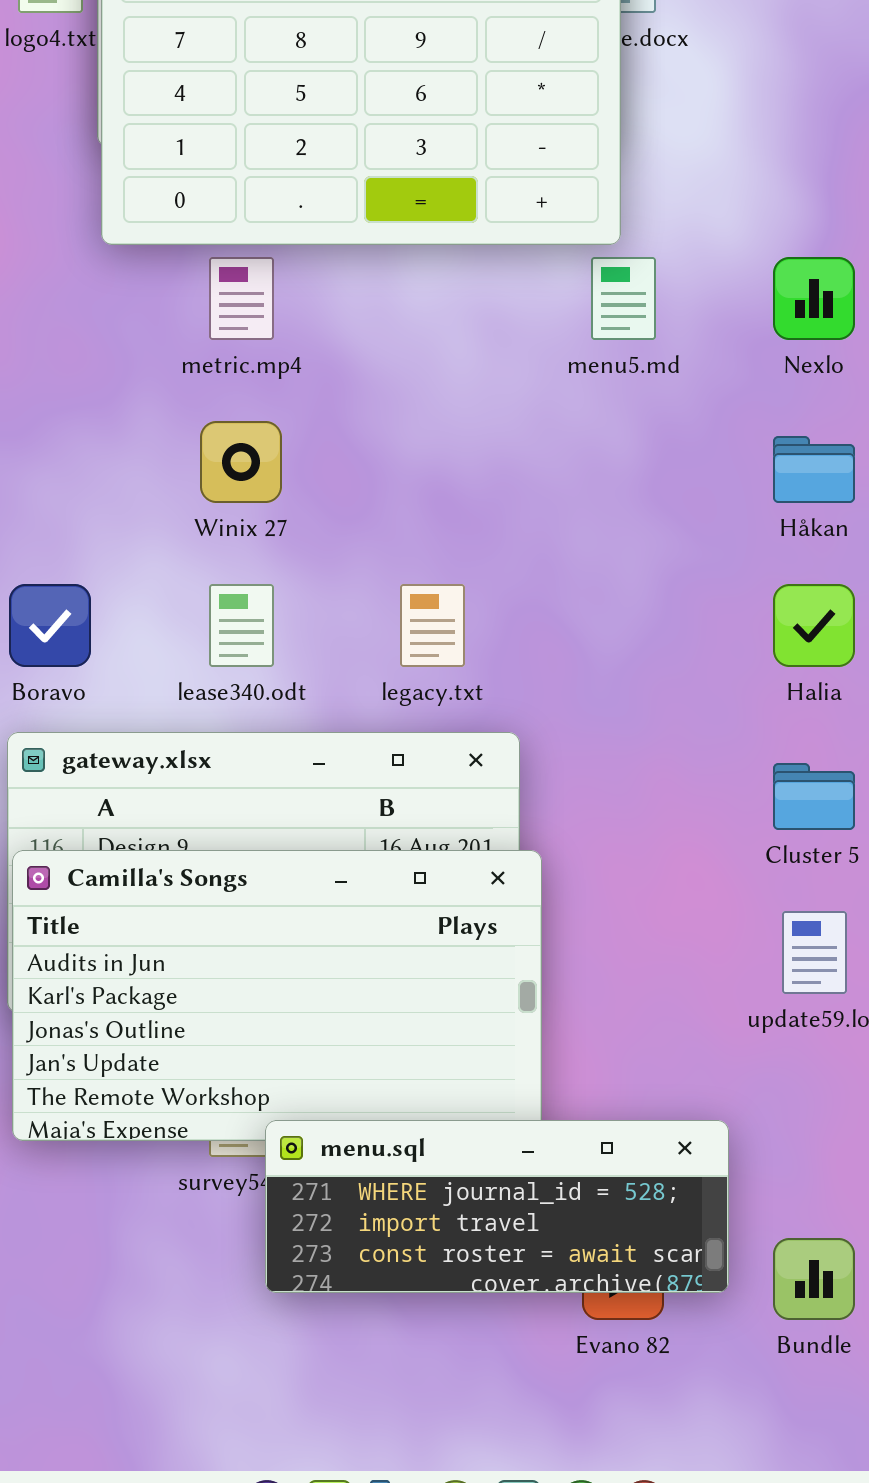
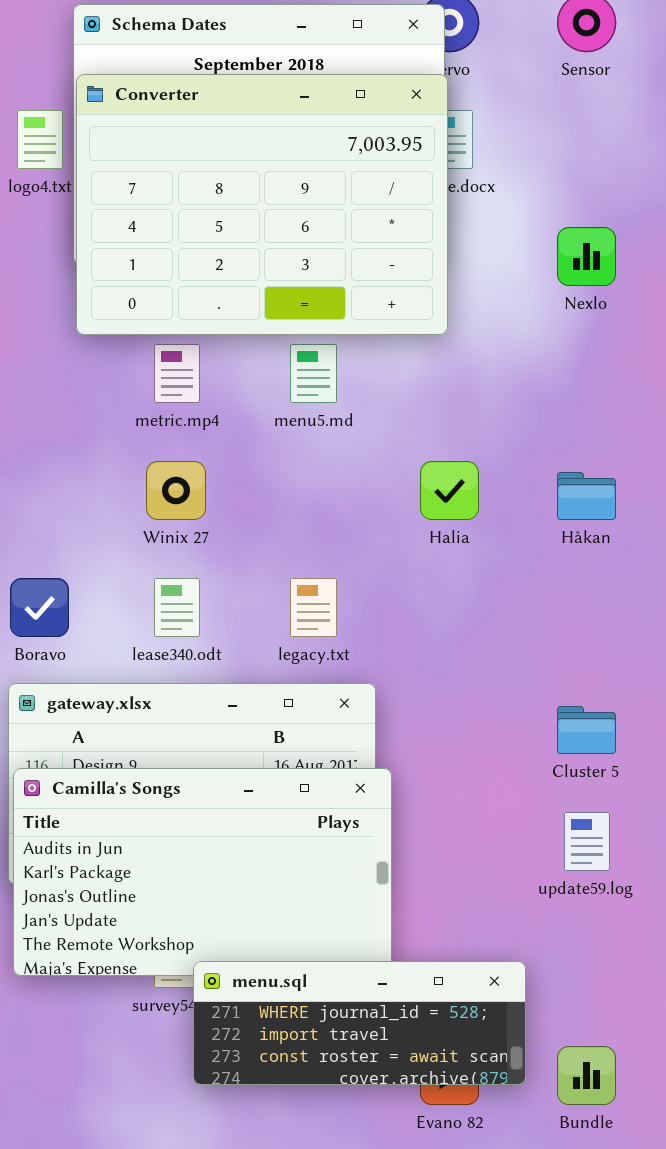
menu5.md: [591,257,656,340] -> [290,344,337,403], moved
Nexlo: [773,257,855,340] -> [557,227,616,286], moved
Halia: [773,584,855,667] -> [420,461,479,520], moved

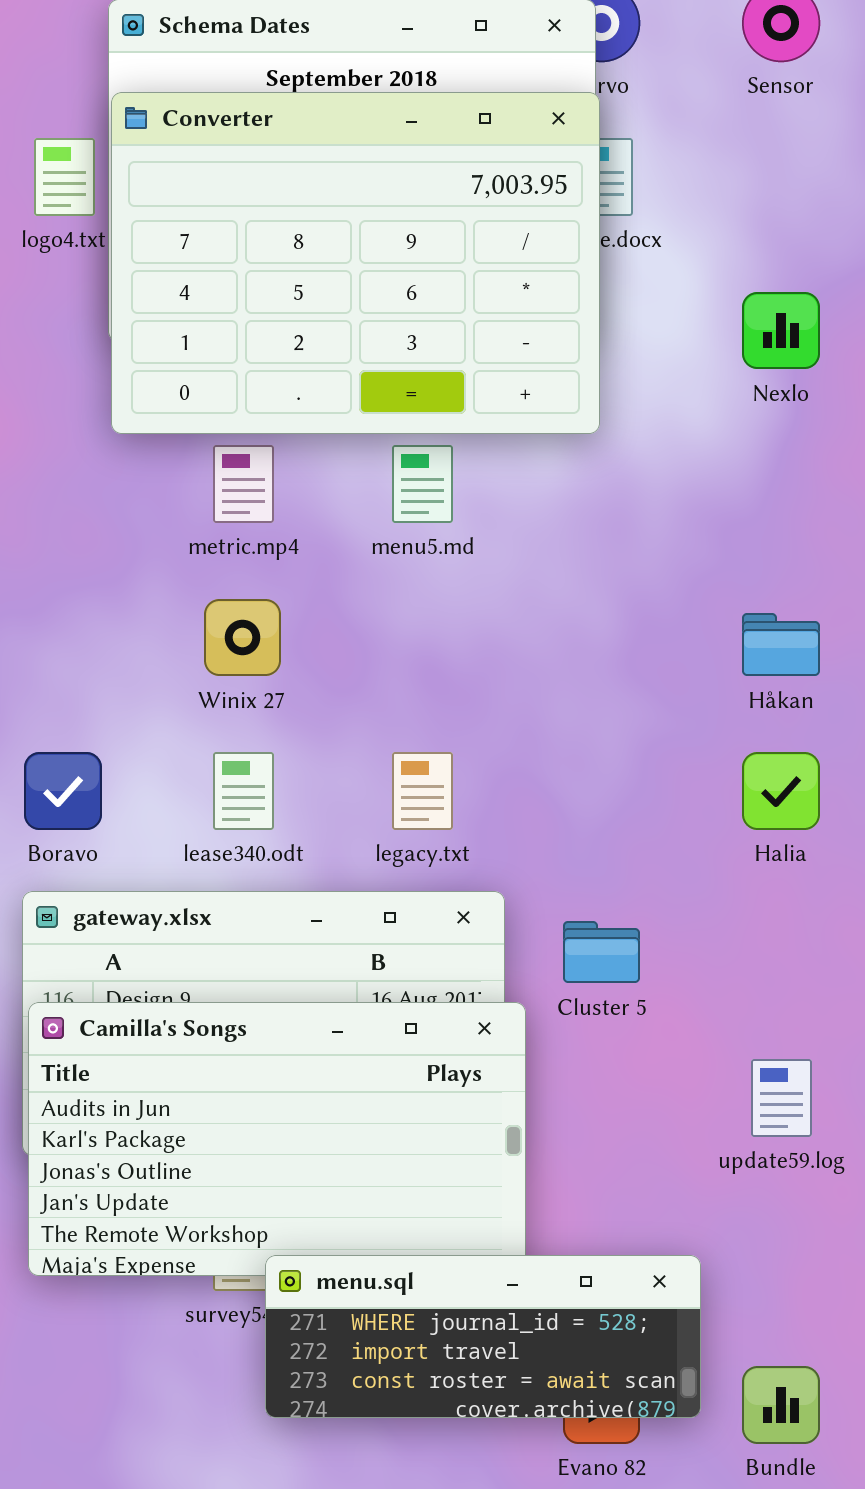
Halia: [420,461,479,520] -> [742,752,820,830], moved
Cluster 5: [557,706,616,754] -> [563,921,640,983], moved

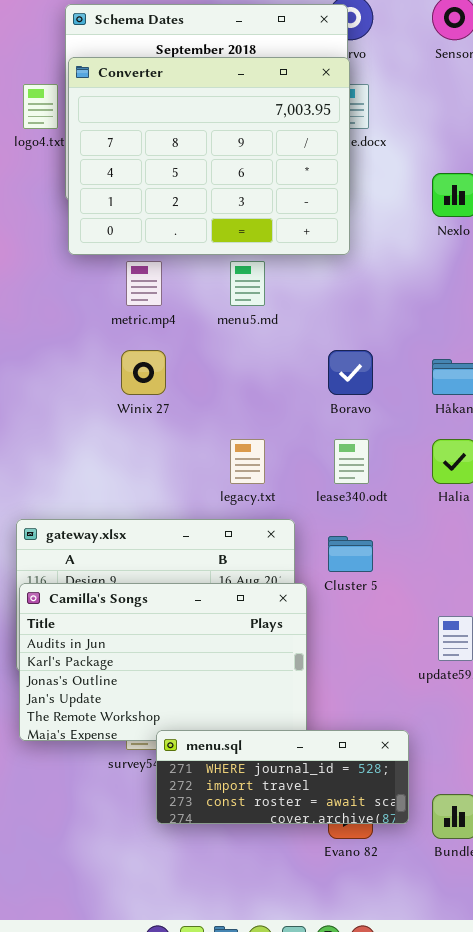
Boravo: [24,752,102,830] -> [328,350,373,395], moved
lease340.odt: [213,752,274,830] -> [334,439,369,484], moved

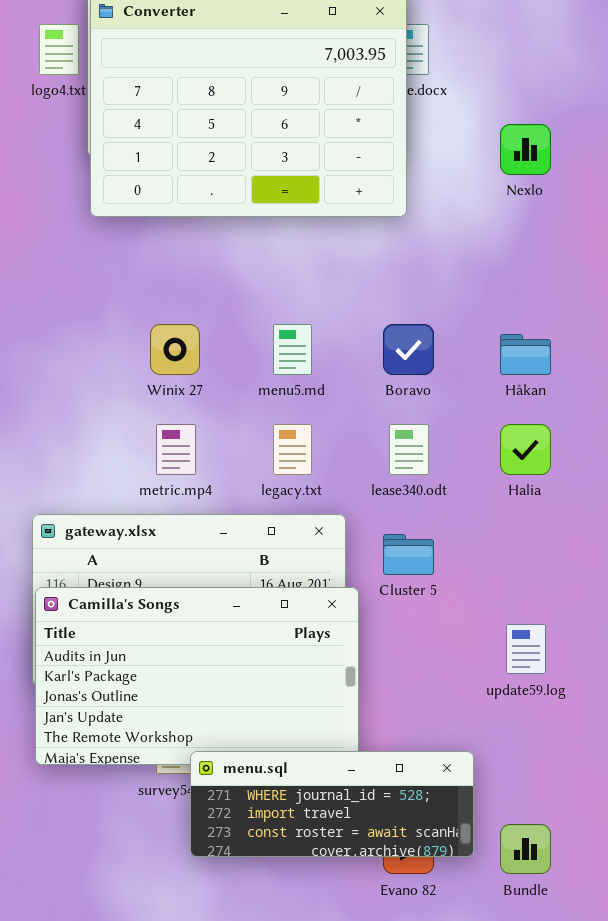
metric.mp4: [126,261,162,306] -> [156,424,196,475], moved
menu5.md: [230,261,265,306] -> [273,324,312,375], moved

